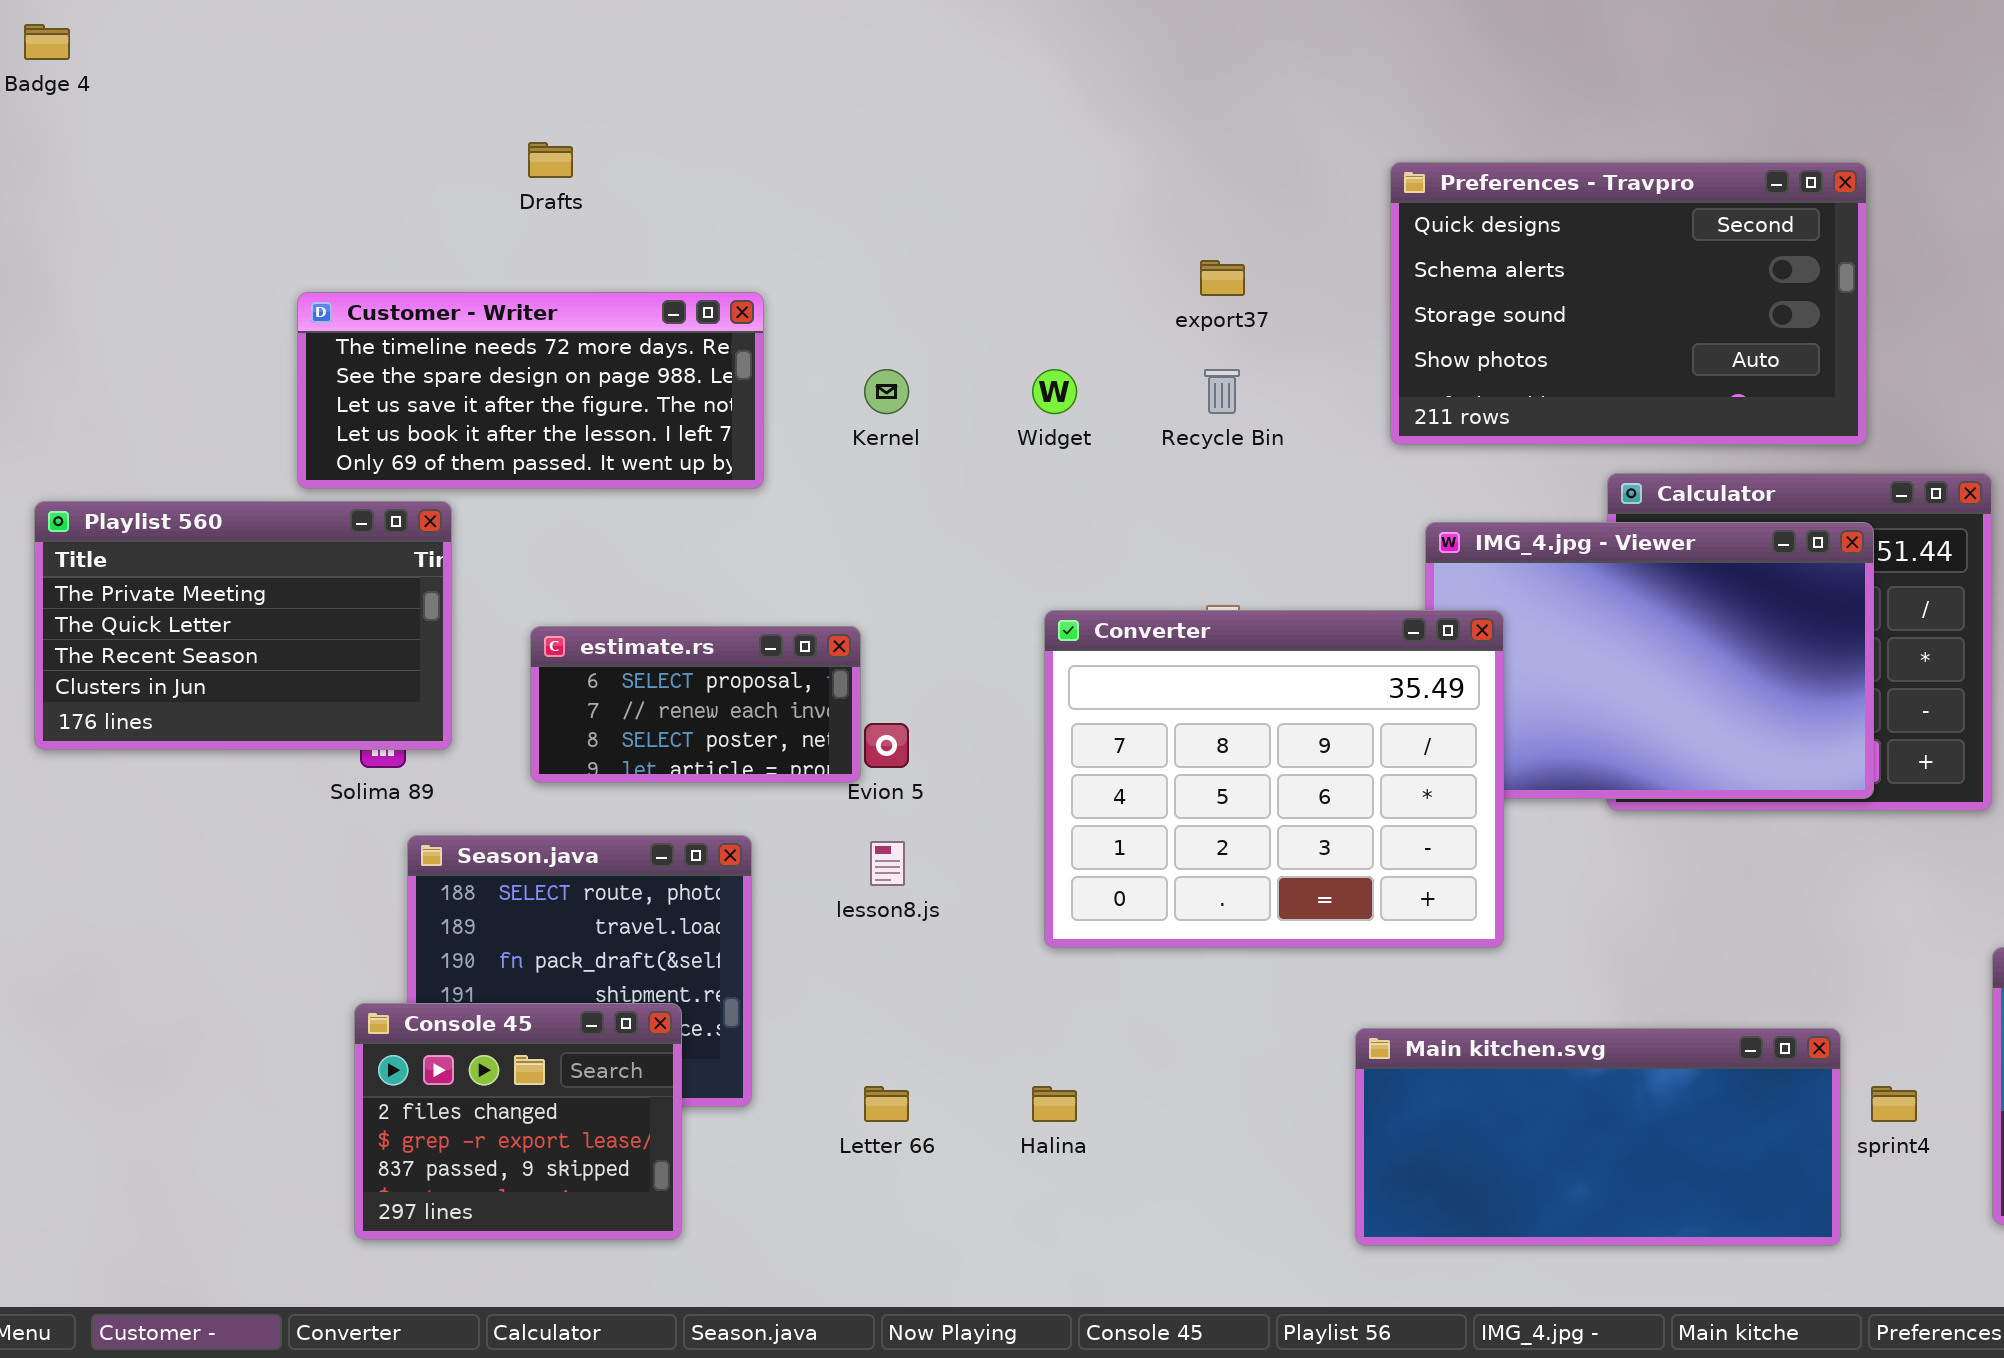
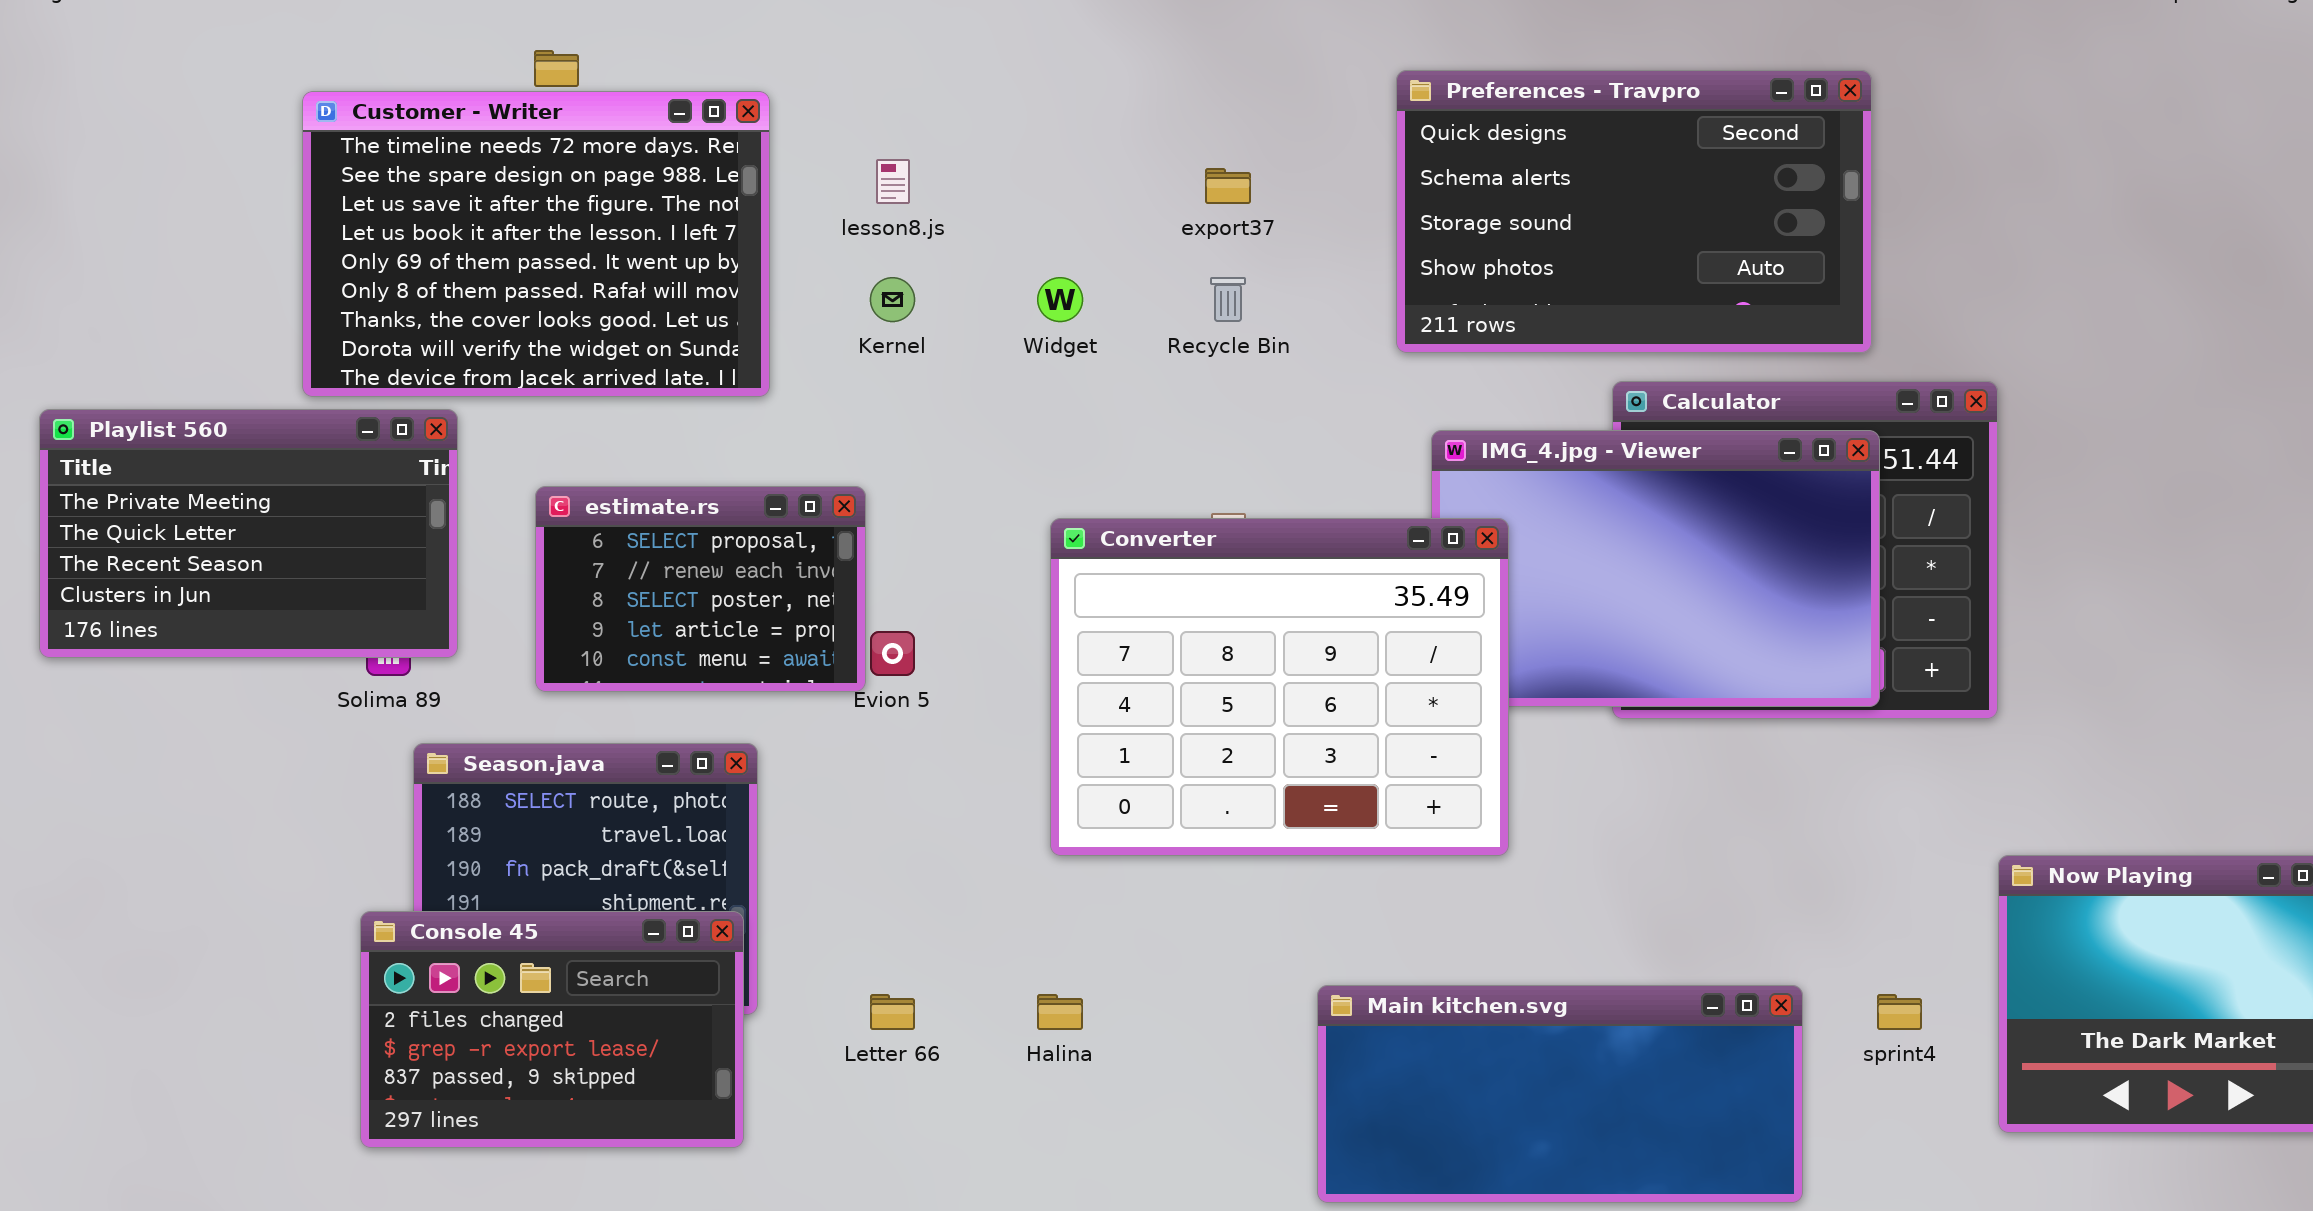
Customer - Writer: [297,292,764,489] -> [302,91,770,397], resized
estimate.rs: [530,626,861,783] -> [535,486,866,692], resized
lesson8.js: [870,841,905,886] -> [876,159,910,204], moved
Console 45: [354,1003,682,1240] -> [360,911,744,1148], resized
Main kitchen.svg: [1355,1028,1841,1246] -> [1317,985,1803,1203], moved

